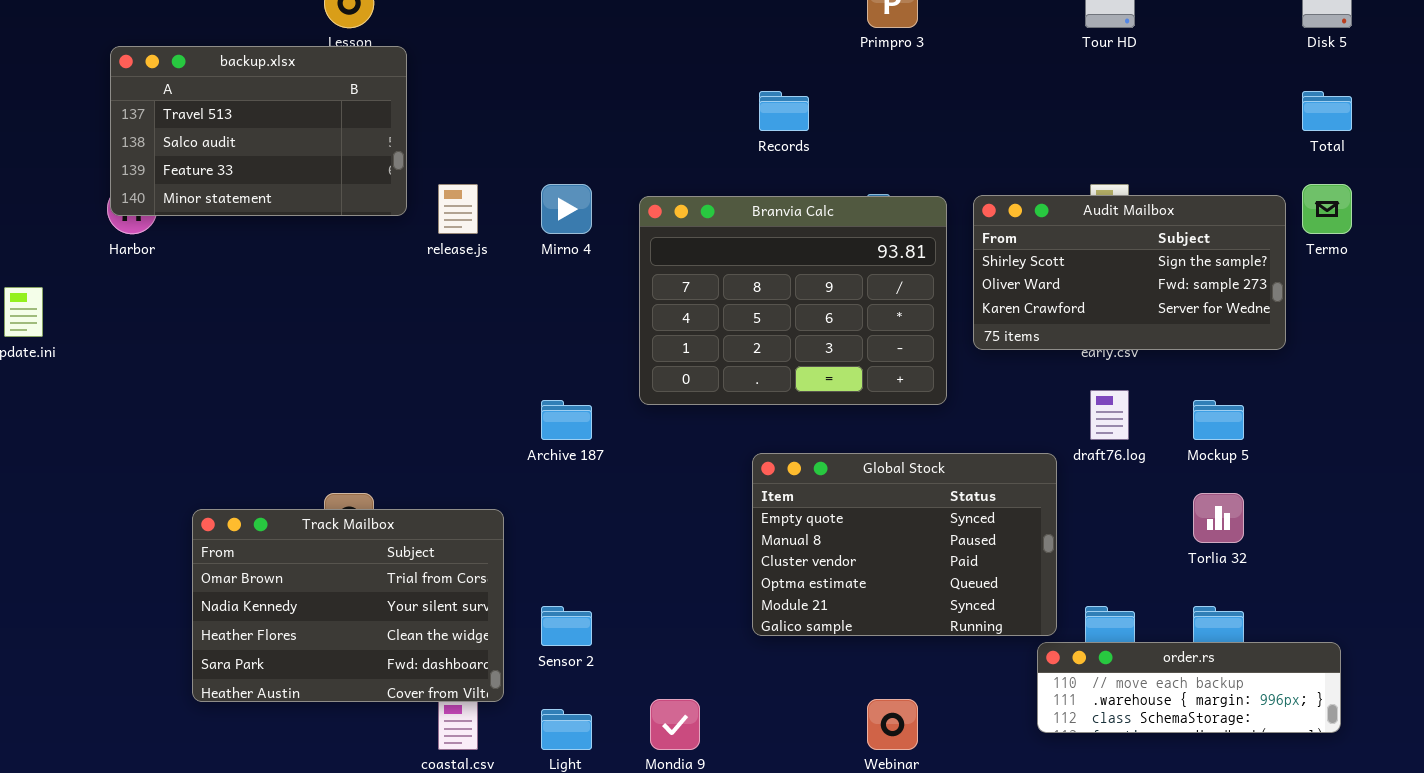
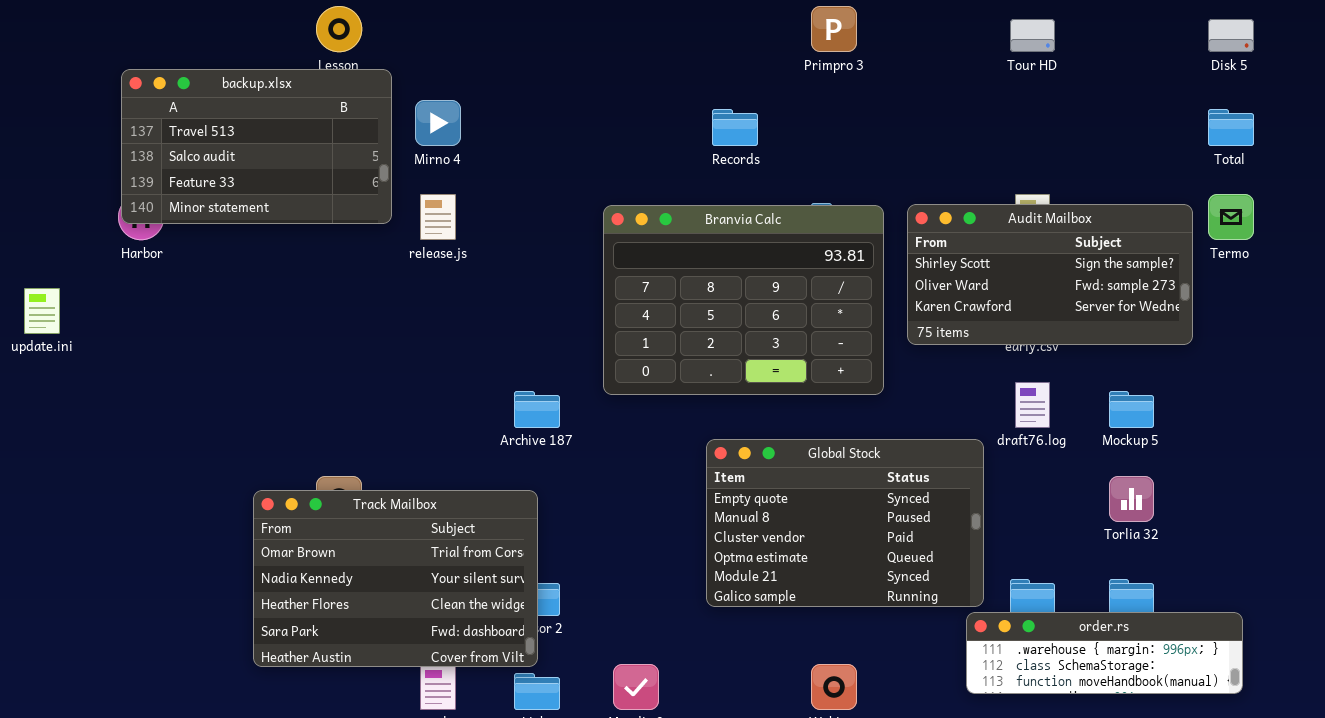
Mirno 4: [541,184,592,234] -> [415,100,461,146], moved
Track Mailbox: [192,509,504,702] -> [253,490,538,667], moved
order.rs: [1037,642,1341,733] -> [966,612,1243,694], scrolled down 1 row

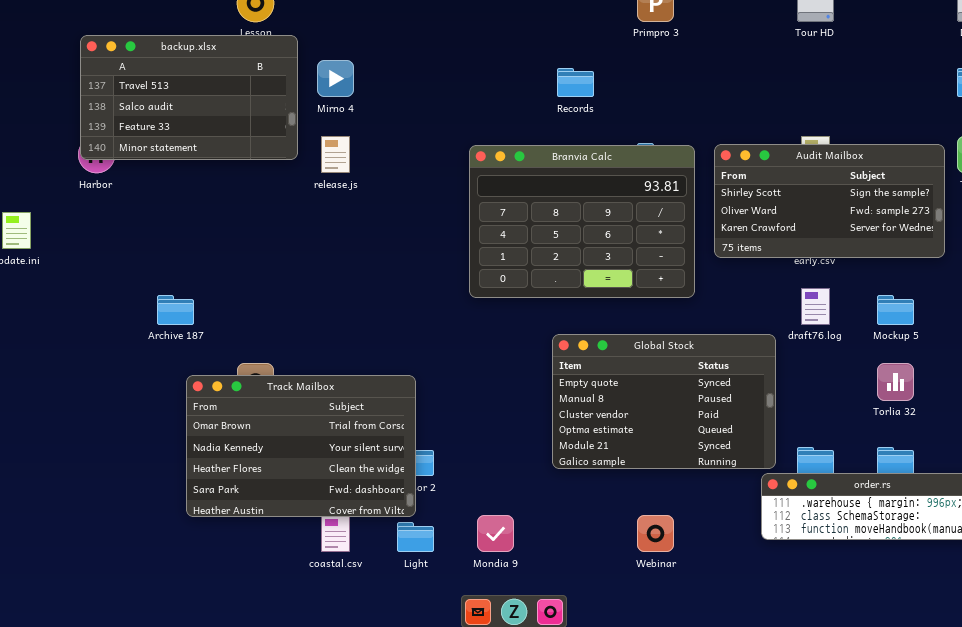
Archive 187: [514,391,560,428] -> [157,295,194,325], moved

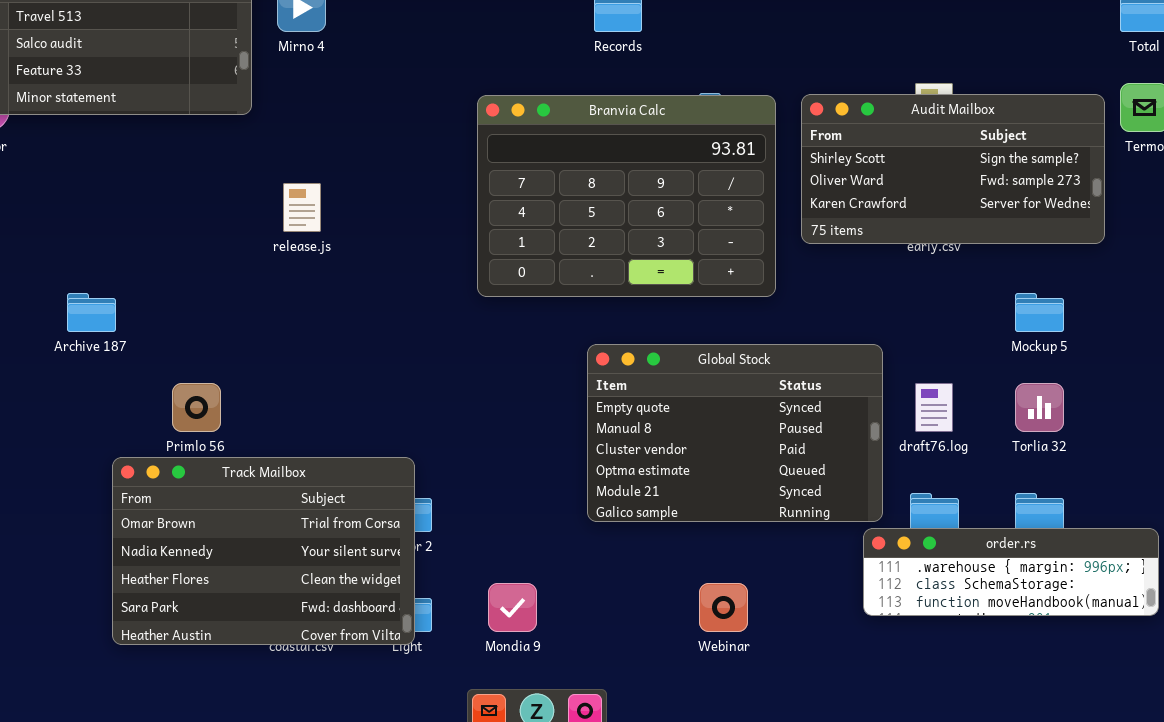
release.js: [321,136,350,173] -> [283,183,321,232], moved
draft76.log: [801,288,830,325] -> [915,383,953,432], moved
Track Mailbox: [186,375,416,517] -> [112,457,415,645], moved

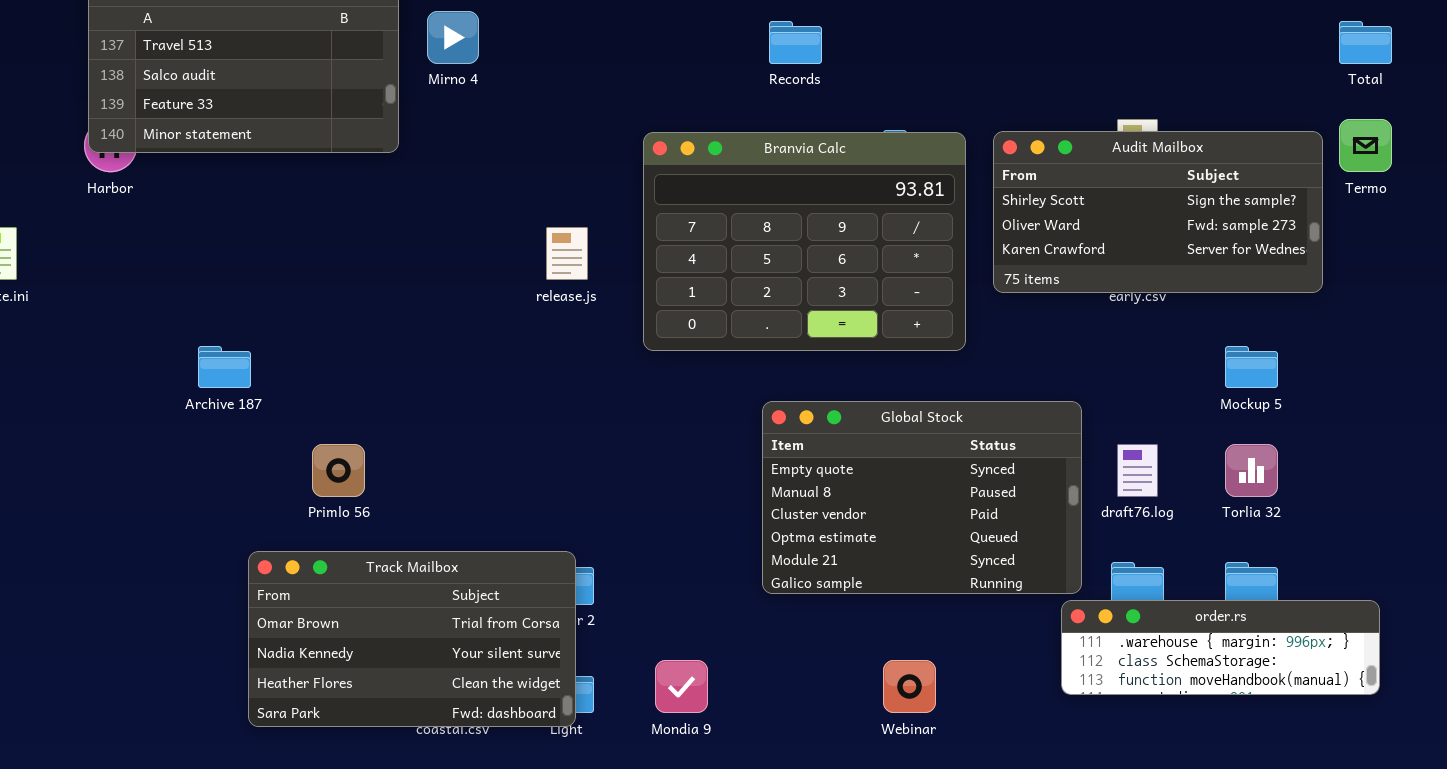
release.js: [283,183,321,232] -> [546,227,588,280], moved
Track Mailbox: [112,457,415,645] -> [248,551,576,727], resized

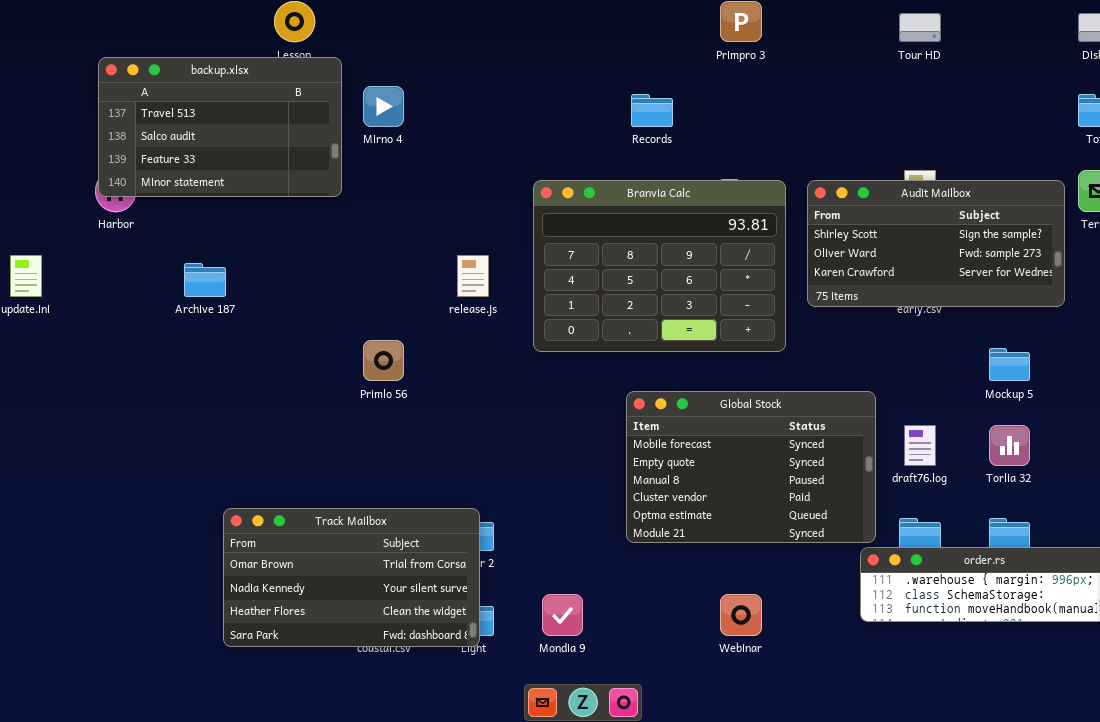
Archive 187: [198,346,251,388] -> [184,263,226,297], moved
Global Stock: [762,401,1082,594] -> [626,391,876,543], scrolled up 1 row
Primlo 56: [312,444,365,497] -> [363,340,404,381], moved

